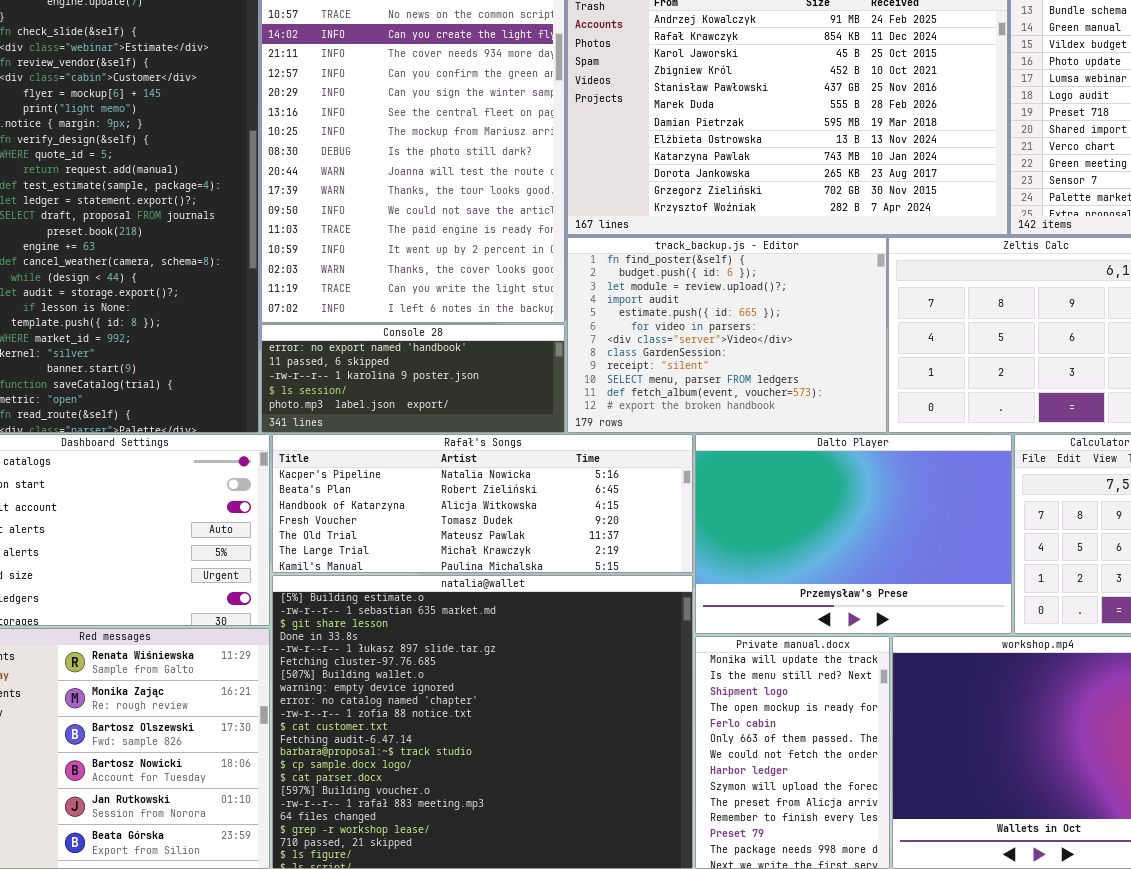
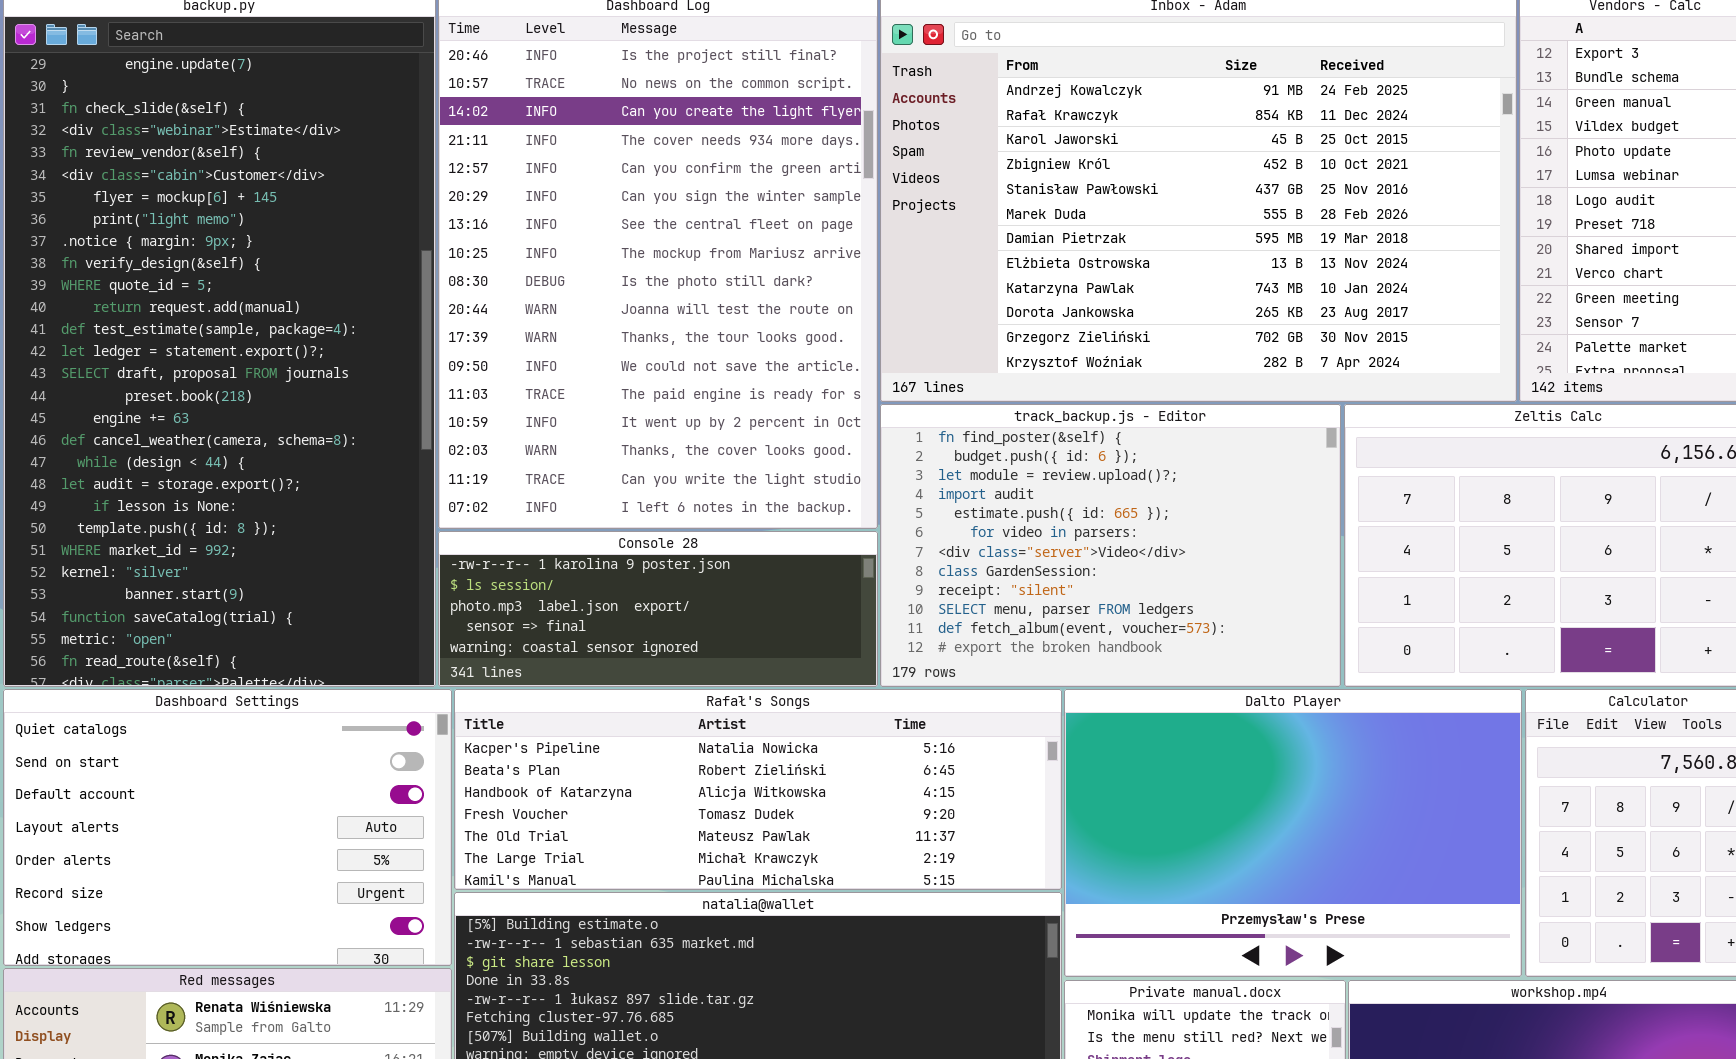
Console 28: [261,324,565,433] -> [438,531,878,687], scrolled down 2 rows

